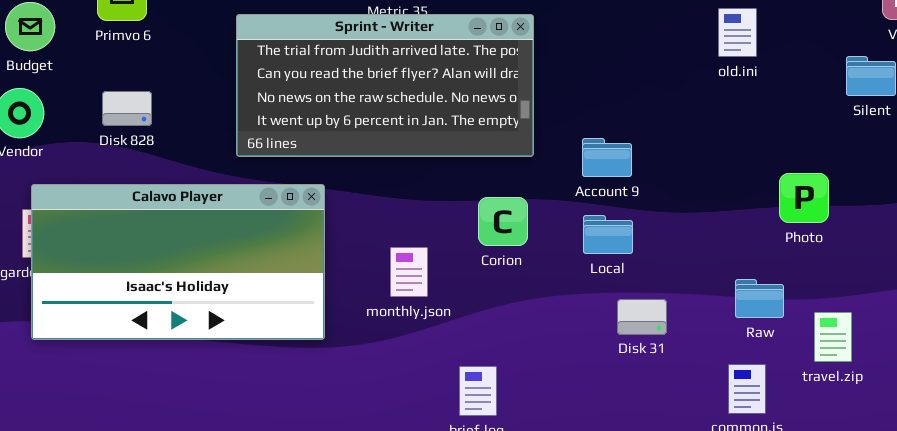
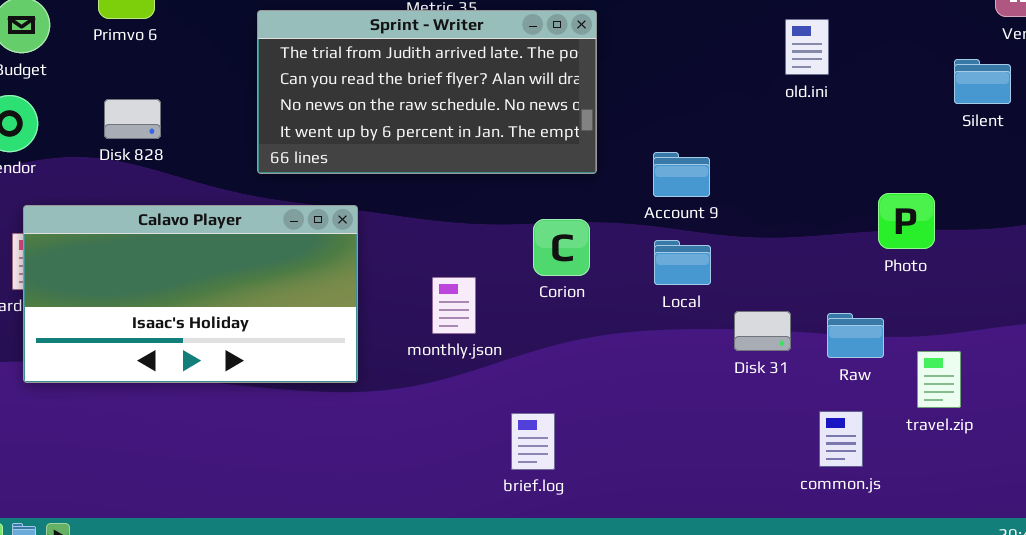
old.ini: [718,8,757,57] -> [785,19,829,75], moved
Disk 31: [617,299,667,335] -> [734,311,791,351], moved

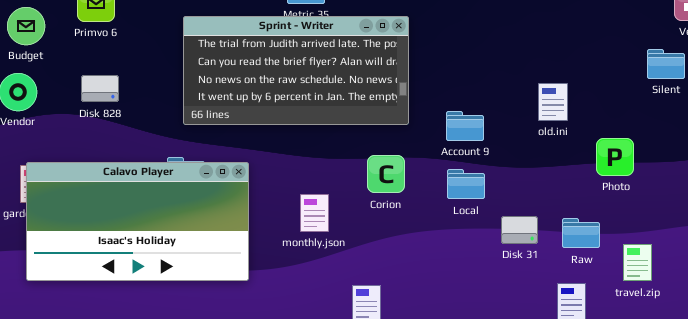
old.ini: [785,19,829,75] -> [538,83,568,121], moved
Calavo Player: [23,205,358,383] -> [26,162,249,281], moved

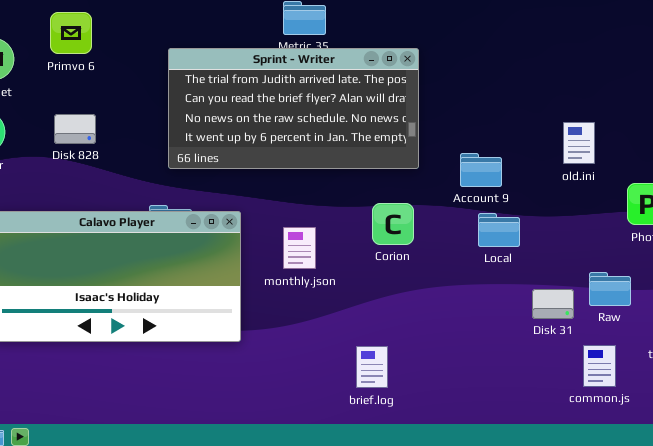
Local: [447,169,485,199] -> [478,213,520,247], moved
monthly.json: [300,194,329,232] -> [283,227,316,269], moved
Disk 31: [501,216,538,244] -> [532,289,574,319], moved

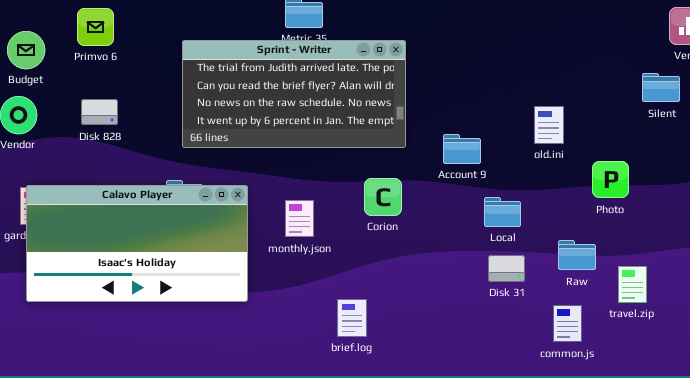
Local: [478,213,520,247] -> [484,197,521,227], moved
Disk 31: [532,289,574,319] -> [488,255,525,282], moved
brief.log: [356,346,388,388] -> [337,299,367,337], moved

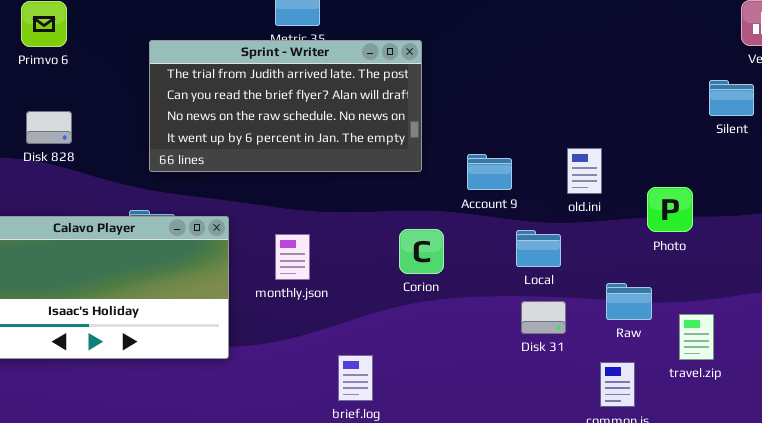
old.ini: [534,106,564,144] -> [567,148,602,194], moved
Corion: [364,178,402,216] -> [399,229,444,274], moved

